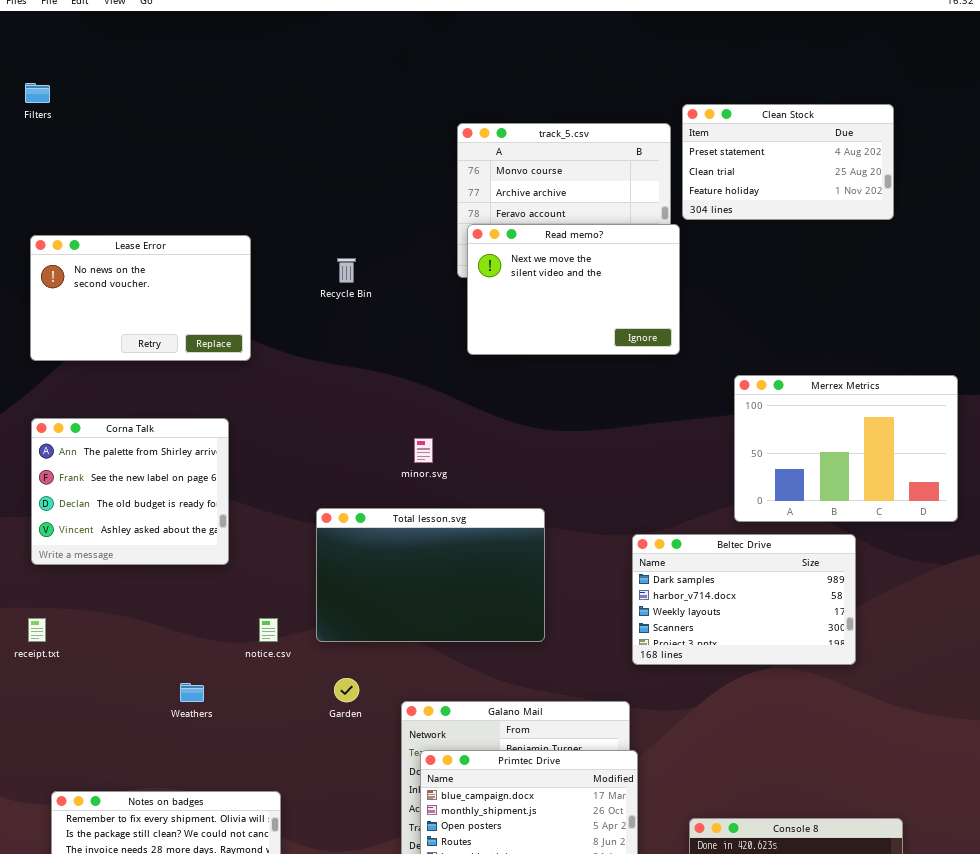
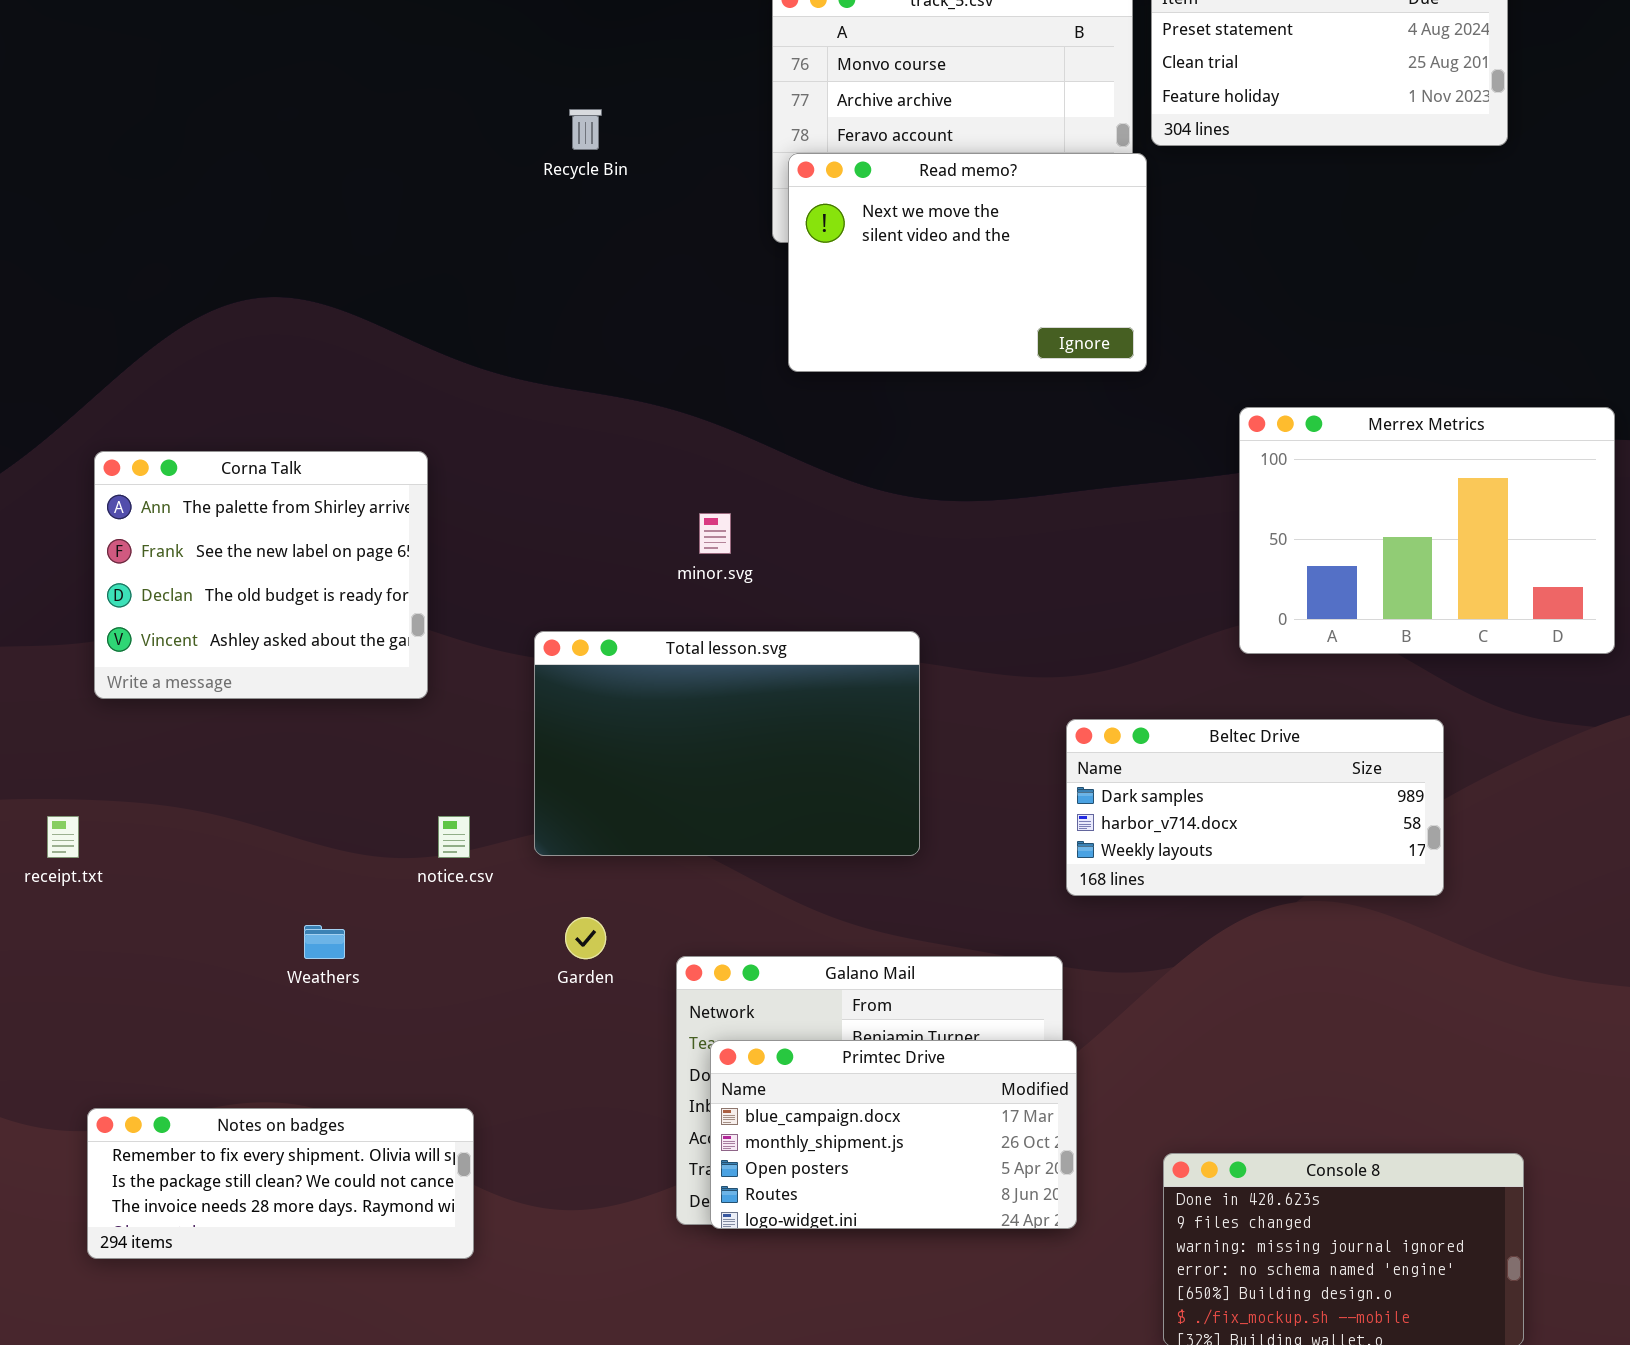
Lease Error: [30,235,251,361] -> none, closed
Recycle Bin: [337,258,356,283] -> [569,109,602,150], moved
Corna Talk: [31,418,229,565] -> [94,451,428,699], moved
Beltec Drive: [632,534,856,665] -> [1066,719,1444,896], resized

